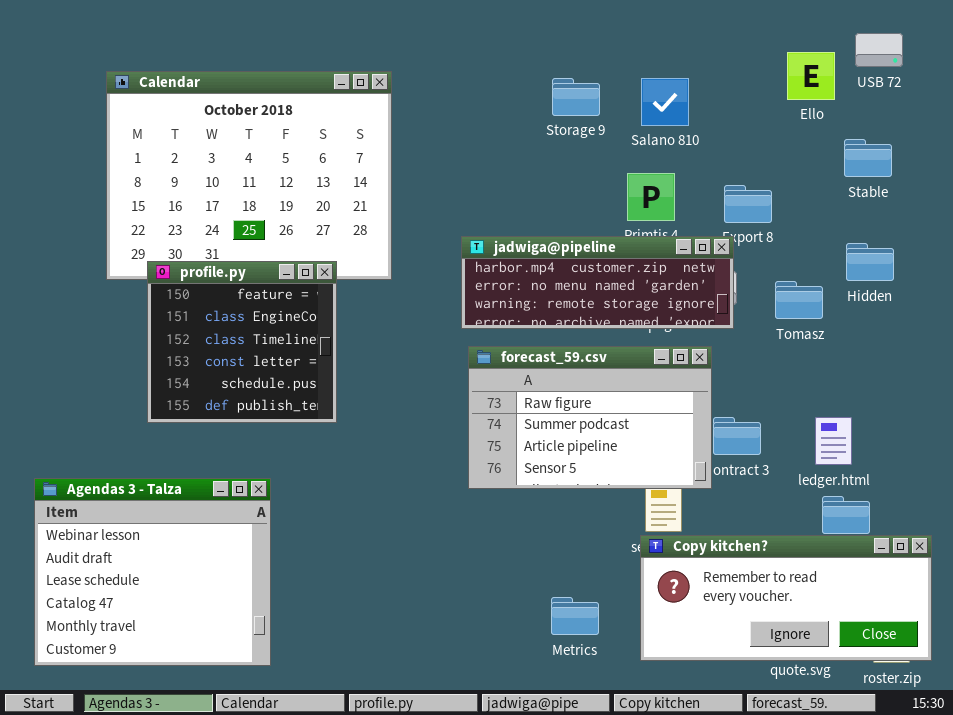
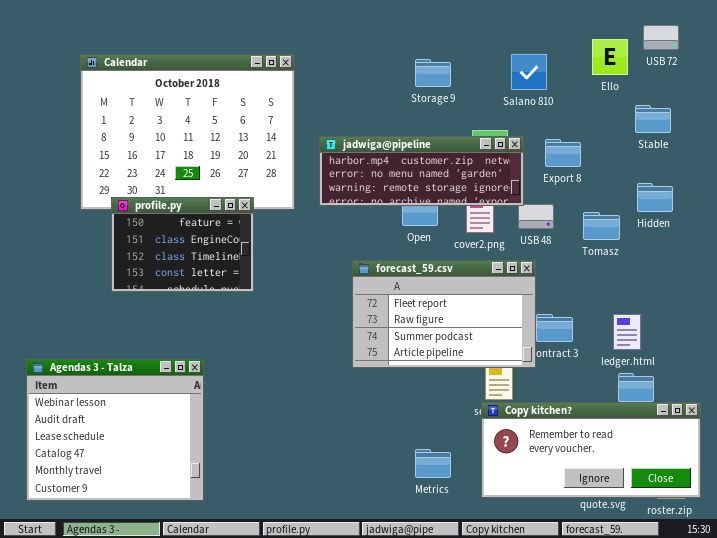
Salano 810: [641,78,689,126] -> [511,54,547,90], moved
jadwiga@pipeline: [461,236,734,329] -> [319,136,524,206], moved
profile.py: [147,261,337,423] -> [111,197,254,292], resized
forecast_59.csv: [468,346,712,489] -> [352,260,536,368], scrolled up 1 row

